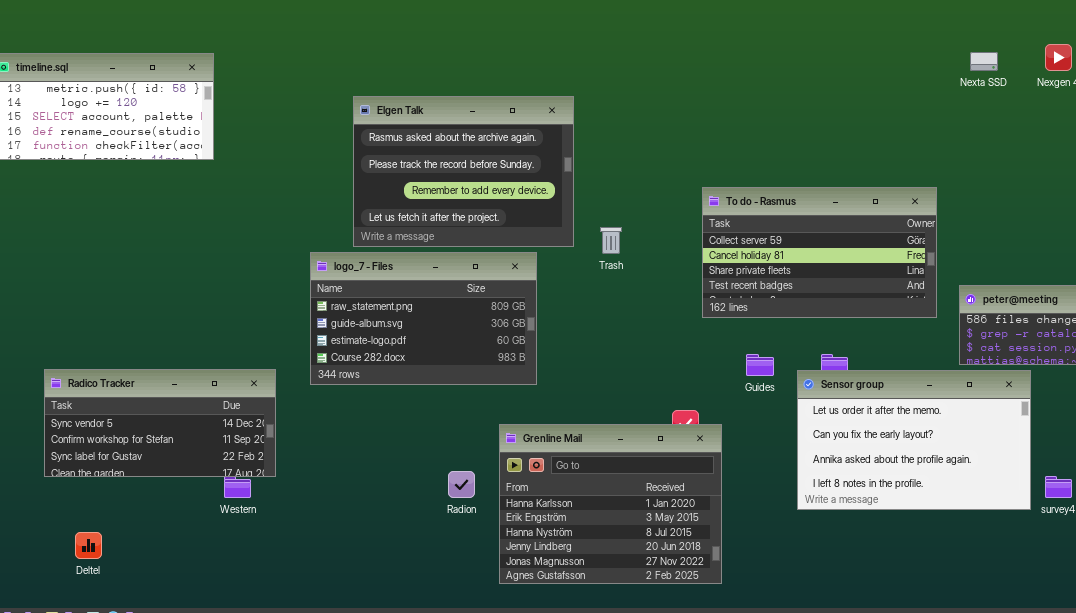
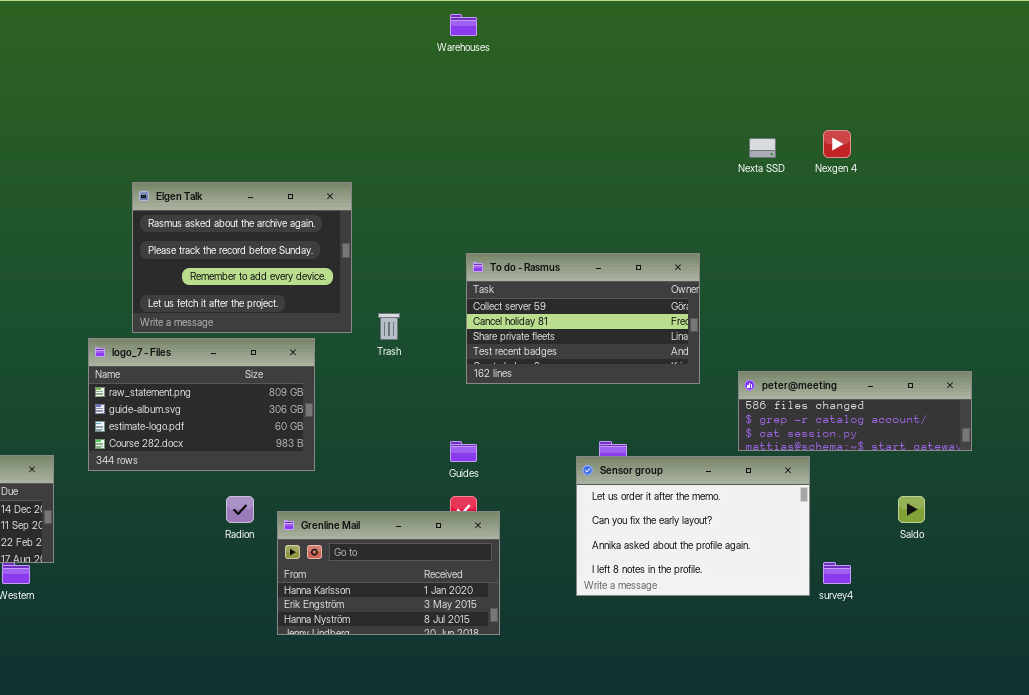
To do - Rasmus: [702,187,937,318] -> [466,253,700,384], moved
Guides: [746,354,774,376] -> [450,441,477,462], moved
Grenline Mail: [499,424,722,584] -> [277,511,500,635], resized
Radion: [448,471,475,498] -> [226,496,254,523], moved

